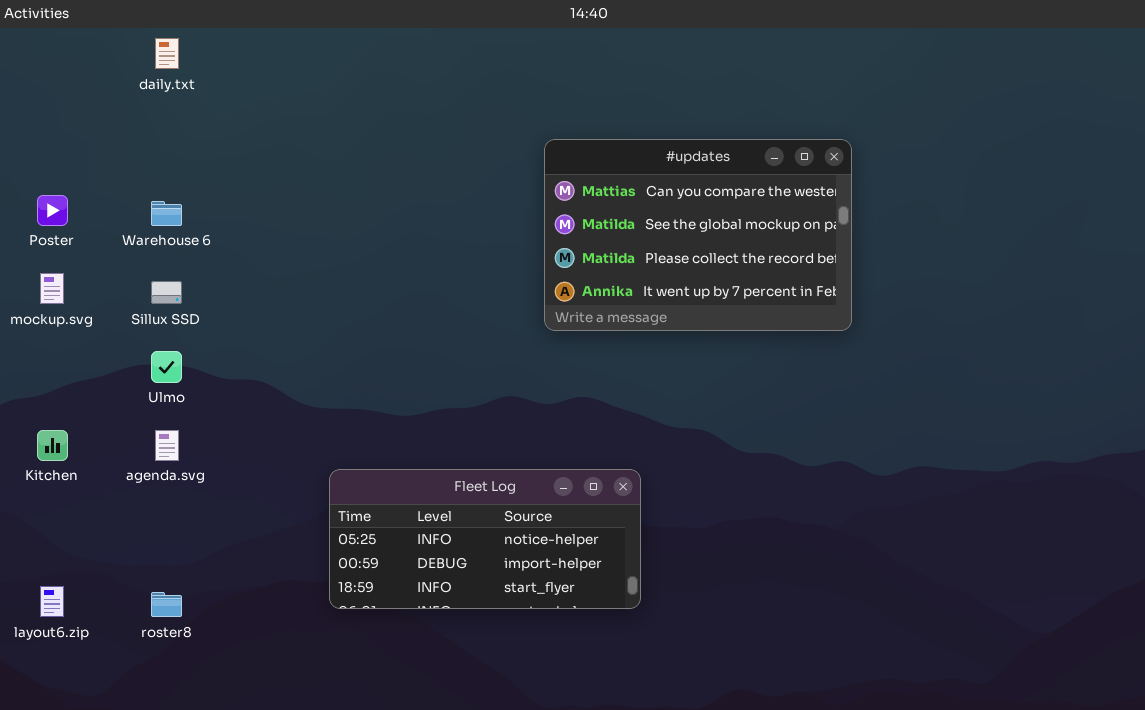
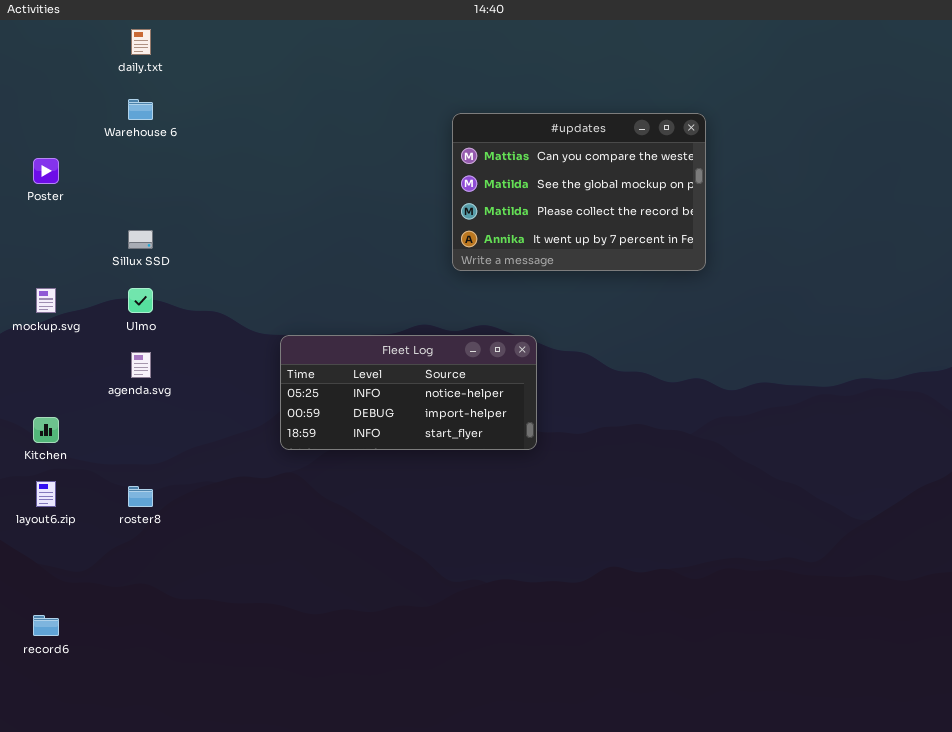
Warehouse 6: [151,201,182,226] -> [128,99,153,120], moved
mockup.svg: [40,273,64,304] -> [36,288,56,313], moved
Kitchen: [37,430,68,461] -> [33,417,59,443], moved
Fleet Log: [329,469,641,609] -> [280,335,537,450], moved

